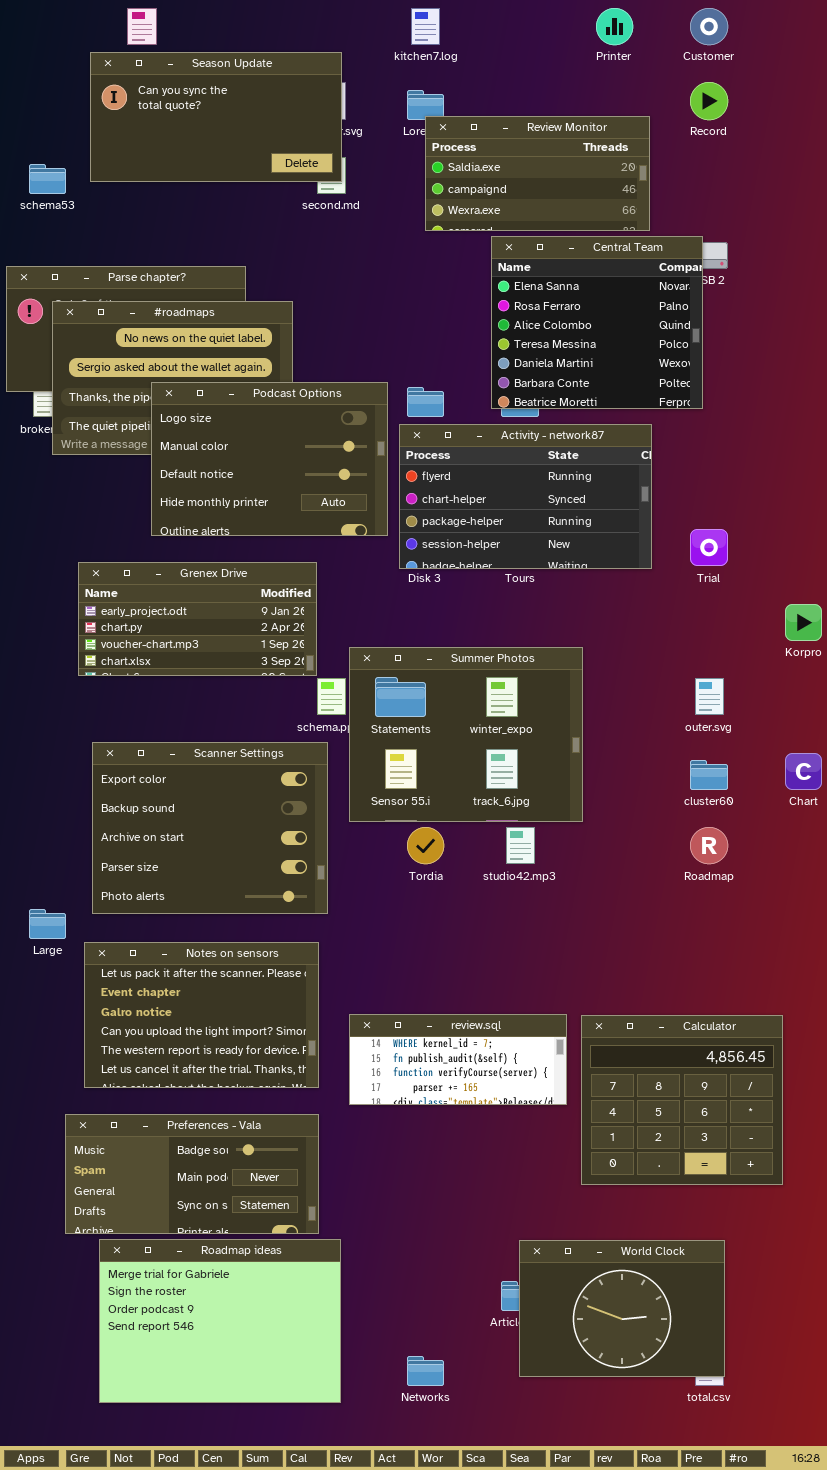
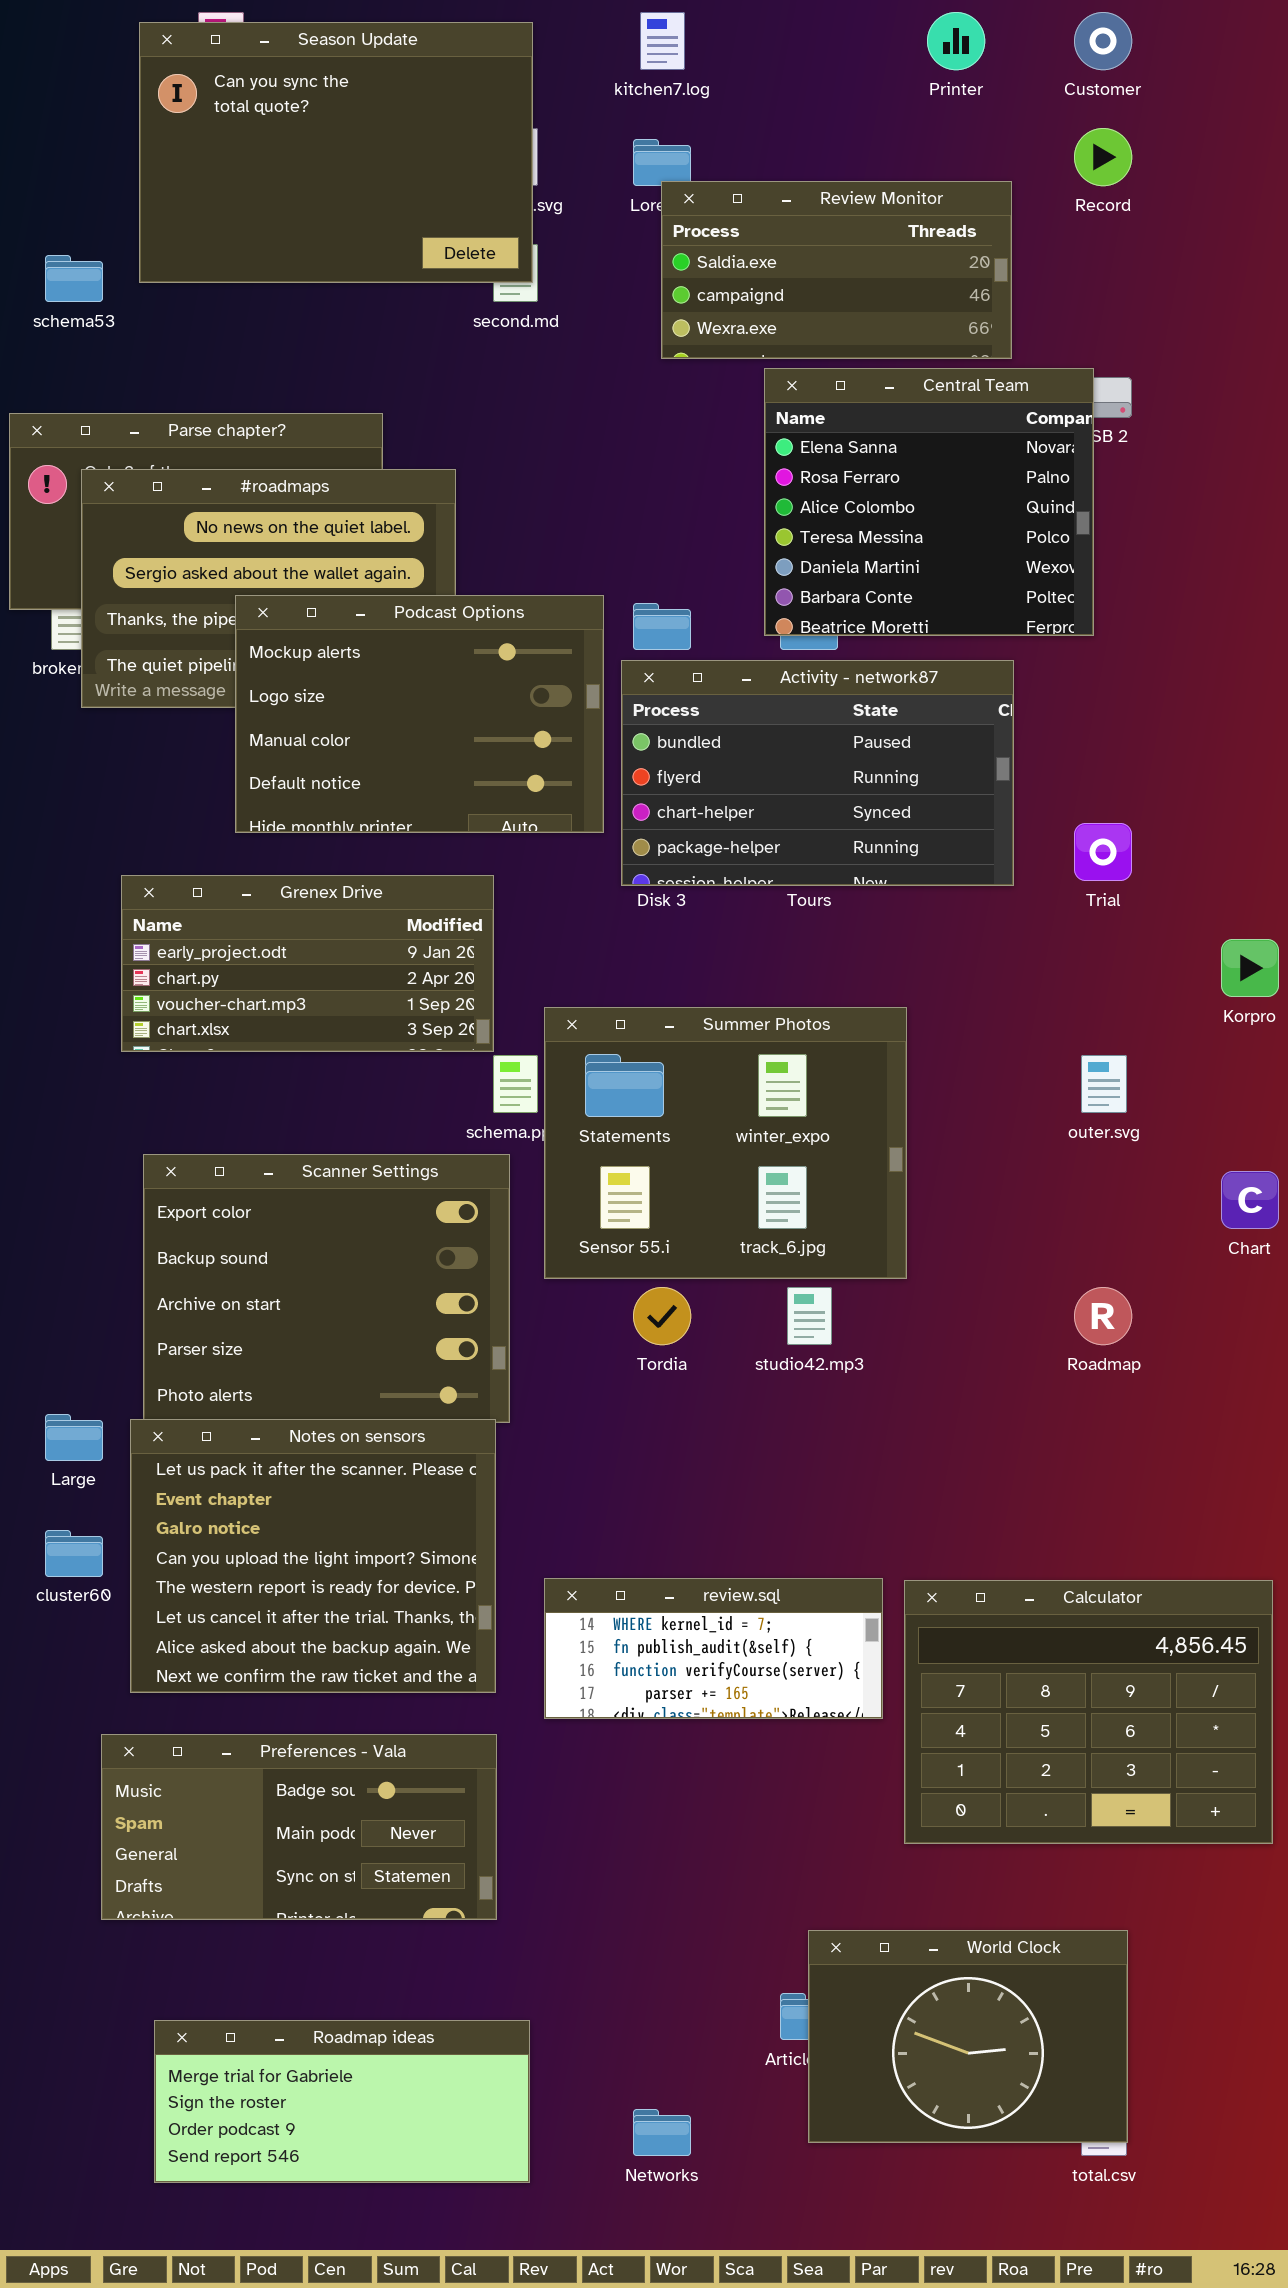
Season Update: [90,52,342,182] -> [139,22,533,283], resized
Podcast Options: [151,382,388,536] -> [235,595,604,833], scrolled up 1 row
Activity - network87: [399,424,652,569] -> [621,660,1014,886], scrolled up 1 row
cluster60: [690,760,728,790] -> [45,1530,103,1577], moved
Notes on sensors: [84,942,319,1088] -> [130,1419,496,1693], resized
Calculator: [581,1015,783,1185] -> [904,1580,1273,1844], resized
Roadmap ideas: [99,1239,341,1403] -> [154,2020,530,2183], resized

